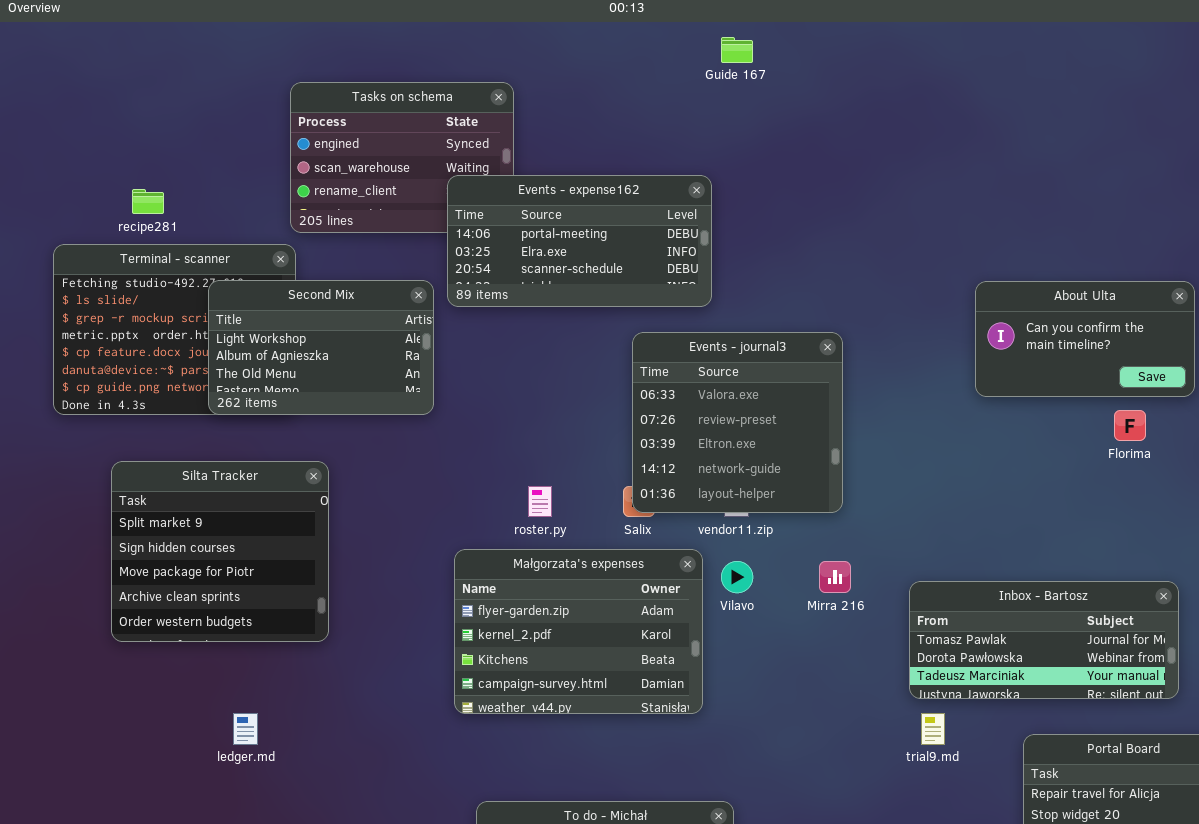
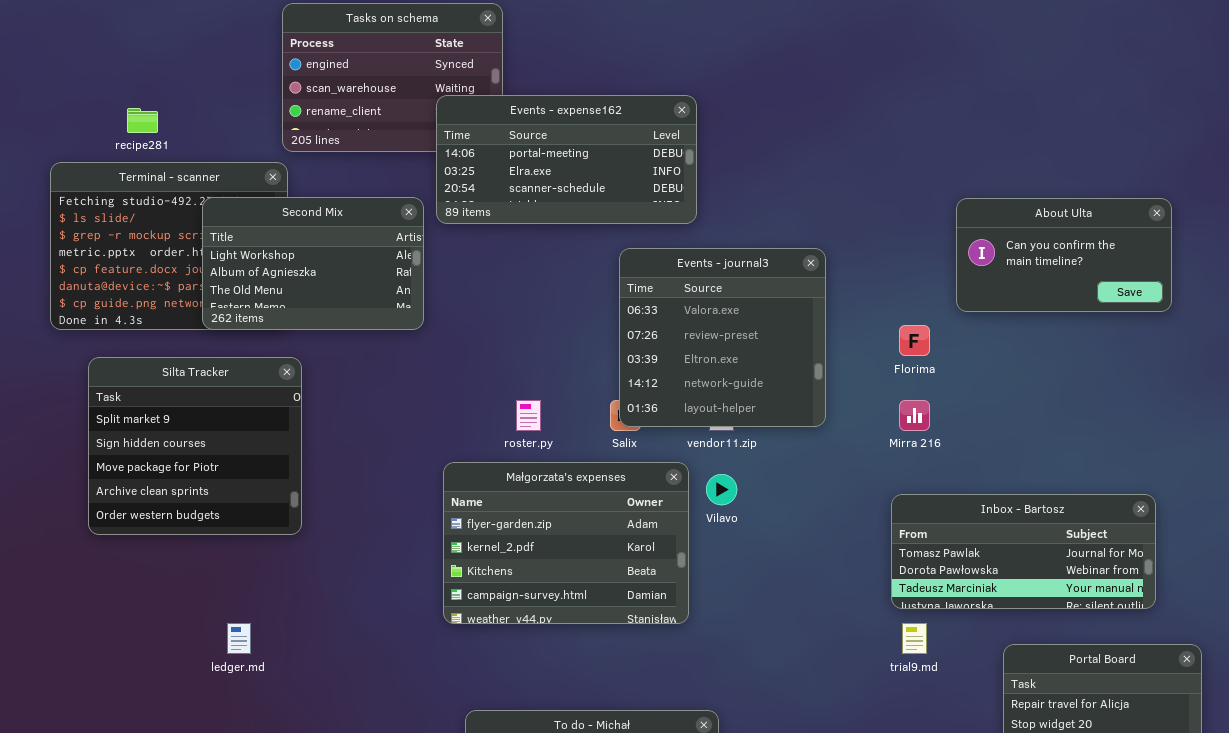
Florima: [1114,410,1146,441] -> [899,325,930,356], moved
Silta Tracker: [111,461,329,642] -> [88,357,302,535], moved
Mirra 216: [819,561,851,593] -> [899,400,930,431], moved

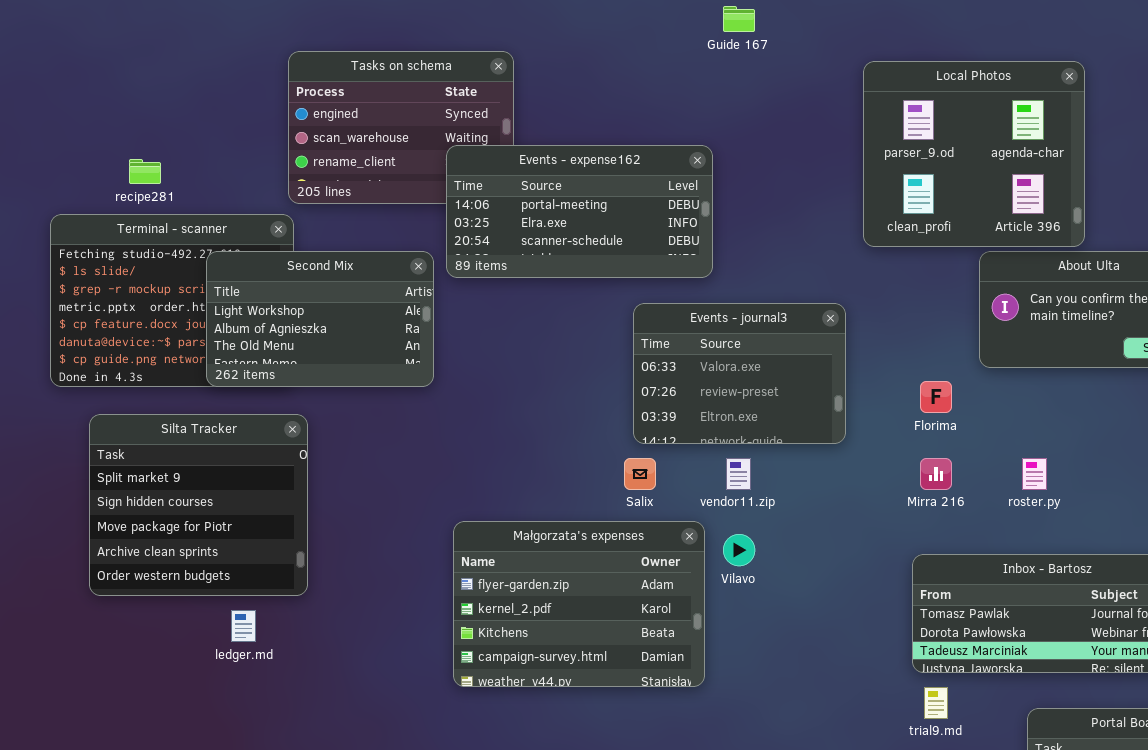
Local Photos: none -> [863,61,1085,247], opened
Events - journal3: [619,248,826,427] -> [633,303,846,444], resized
roster.py: [516,400,541,431] -> [1022,458,1047,490], moved
ledger.md: [227,623,251,654] -> [231,610,256,642], moved

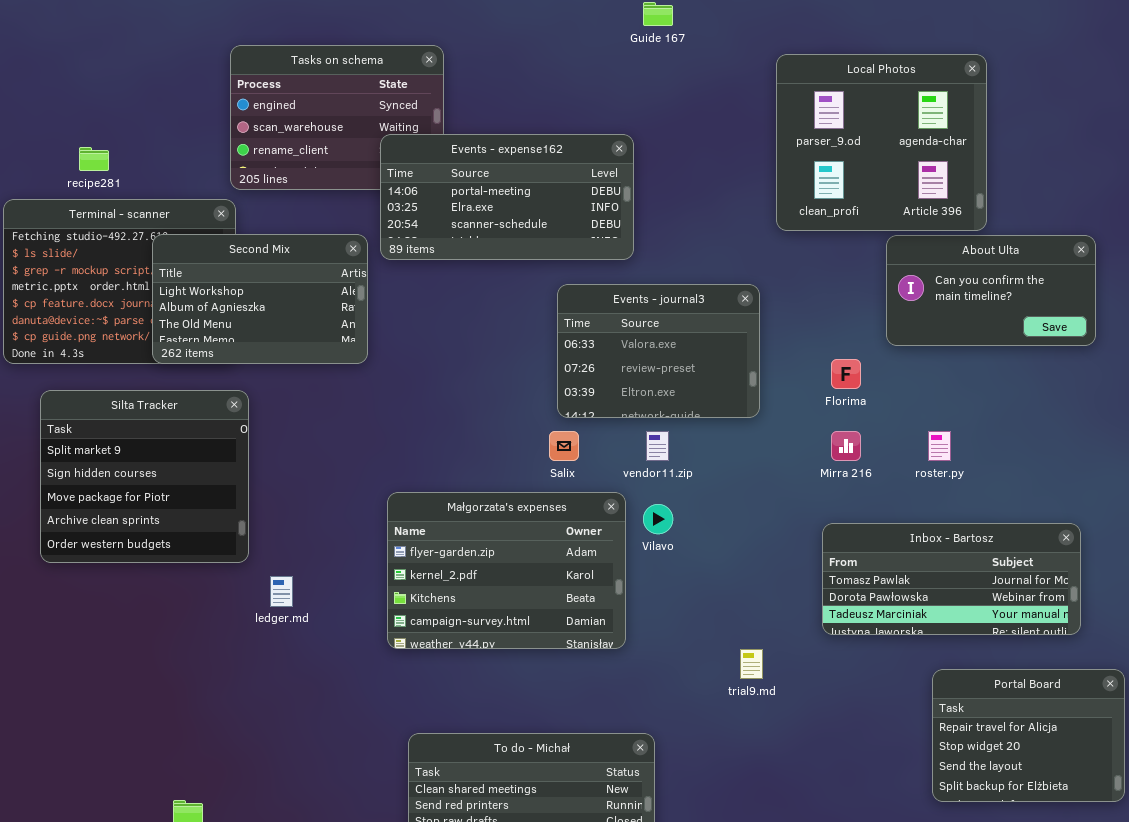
ledger.md: [231,610,256,642] -> [270,576,293,607], moved
trial9.md: [924,687,948,719] -> [740,649,763,679], moved

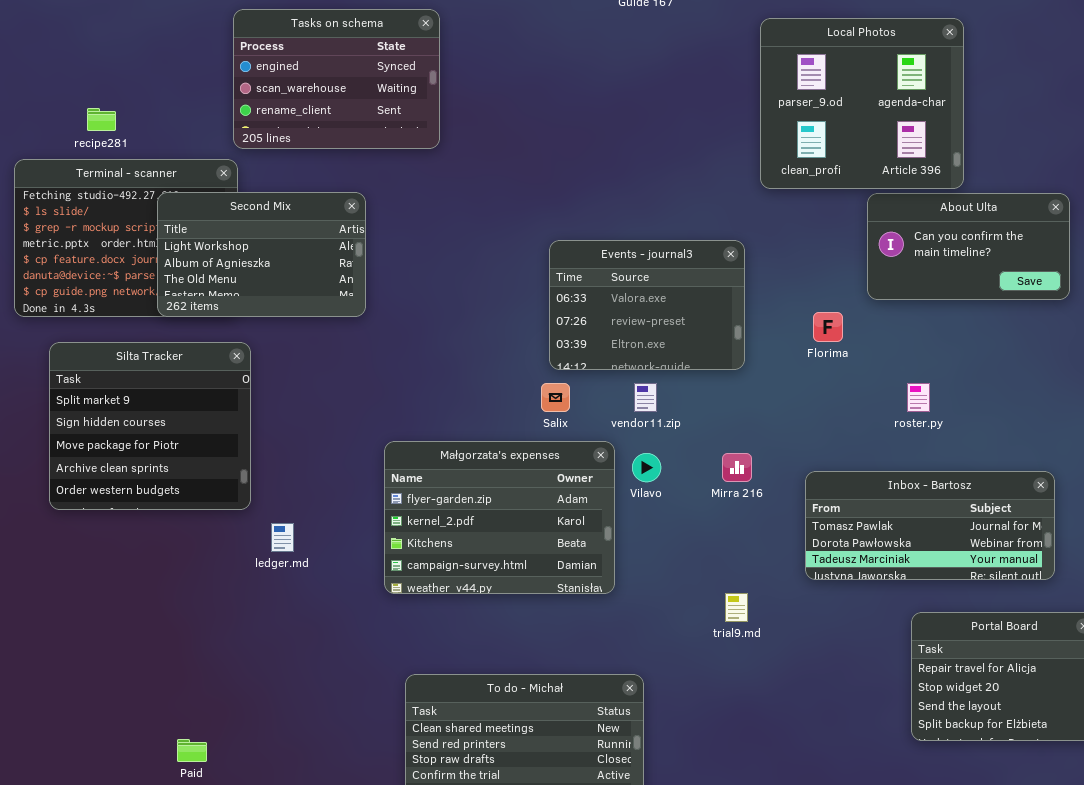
Events - expense162: [380,134,634,260] -> none, closed
Mirra 216: [831,431,861,461] -> [722,453,752,482], moved

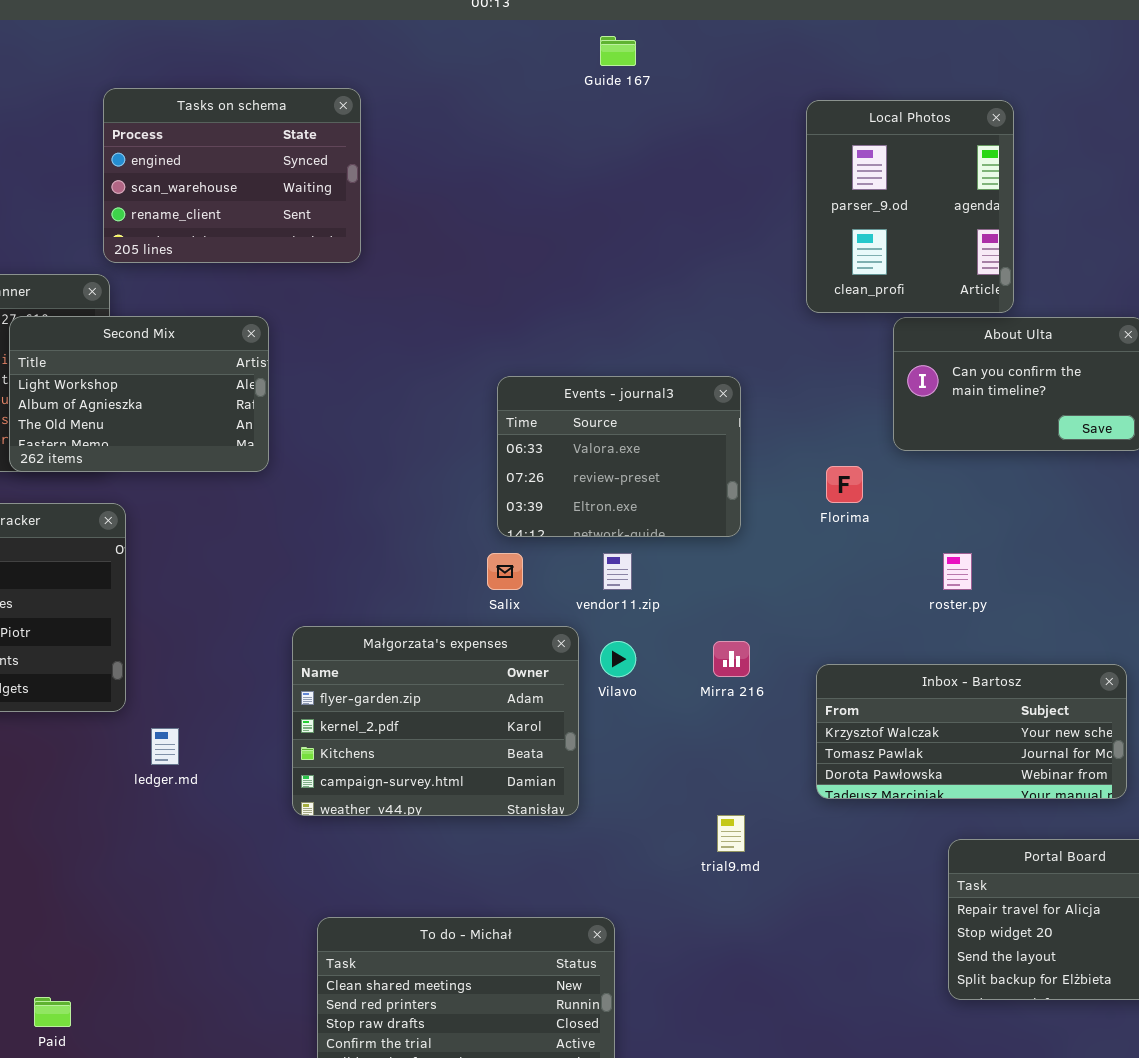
Local Photos: [760,18,964,189] -> [806,100,1014,313], resized
Inbox - Bartosz: [805,471,1055,580] -> [816,664,1127,799], scrolled up 1 row

